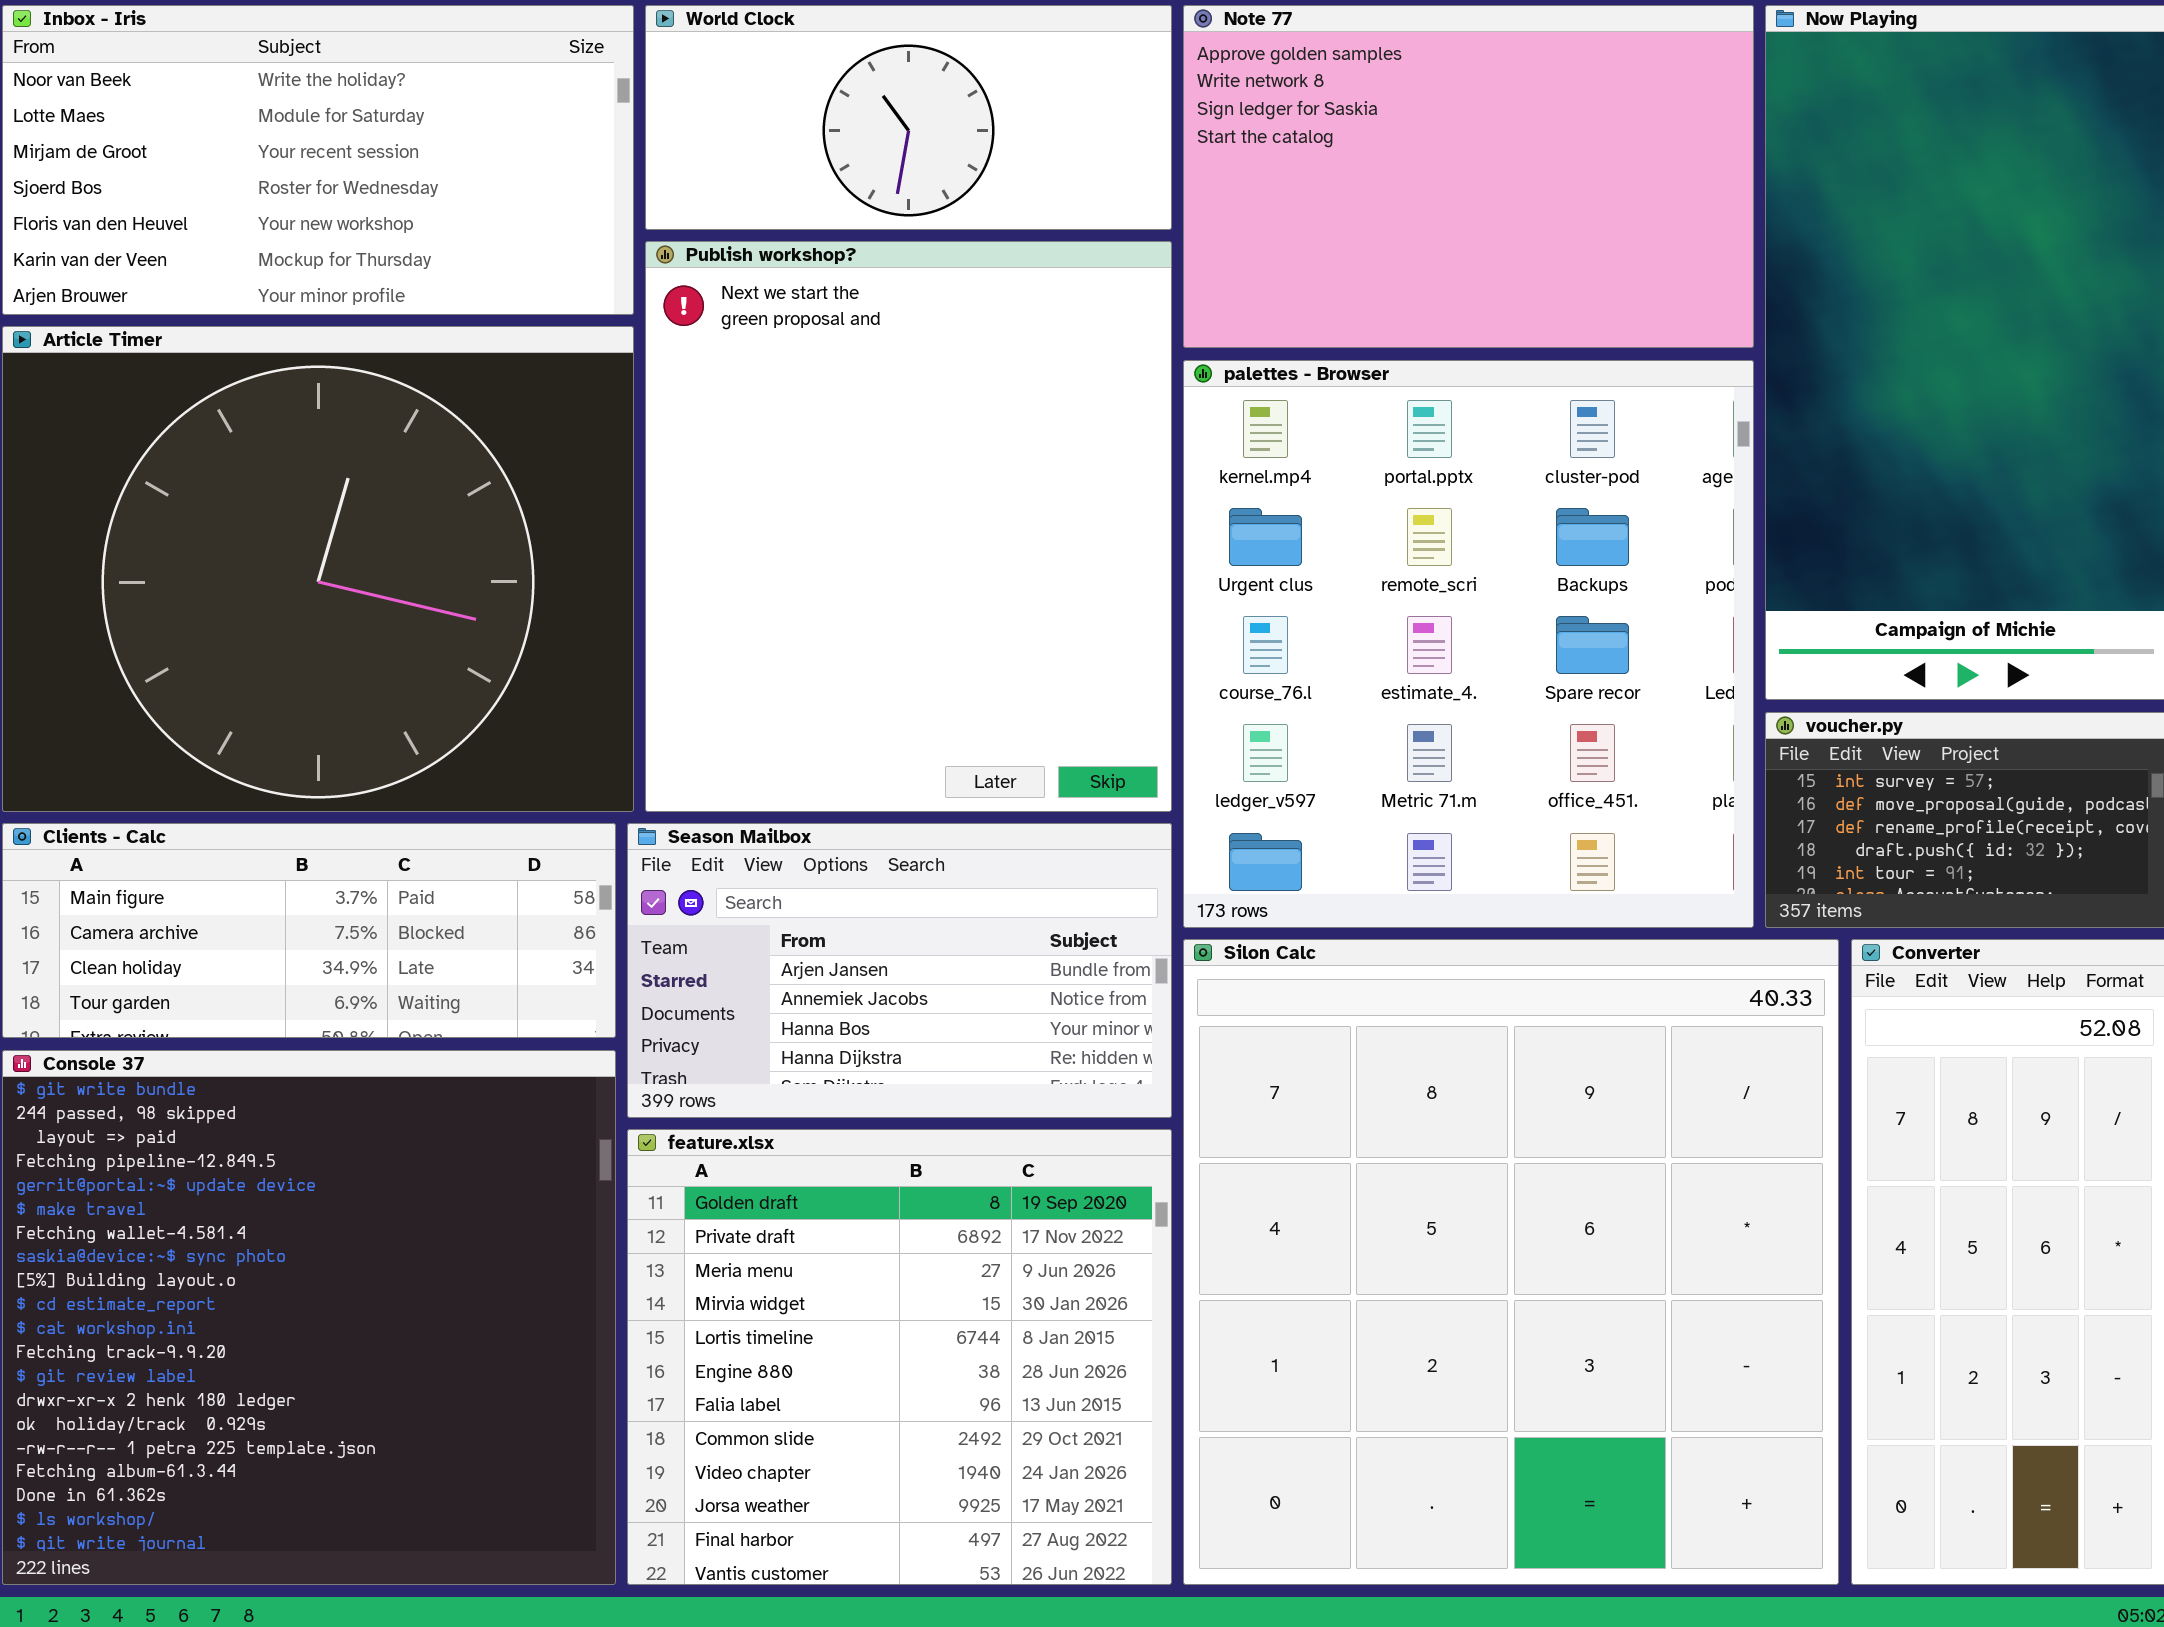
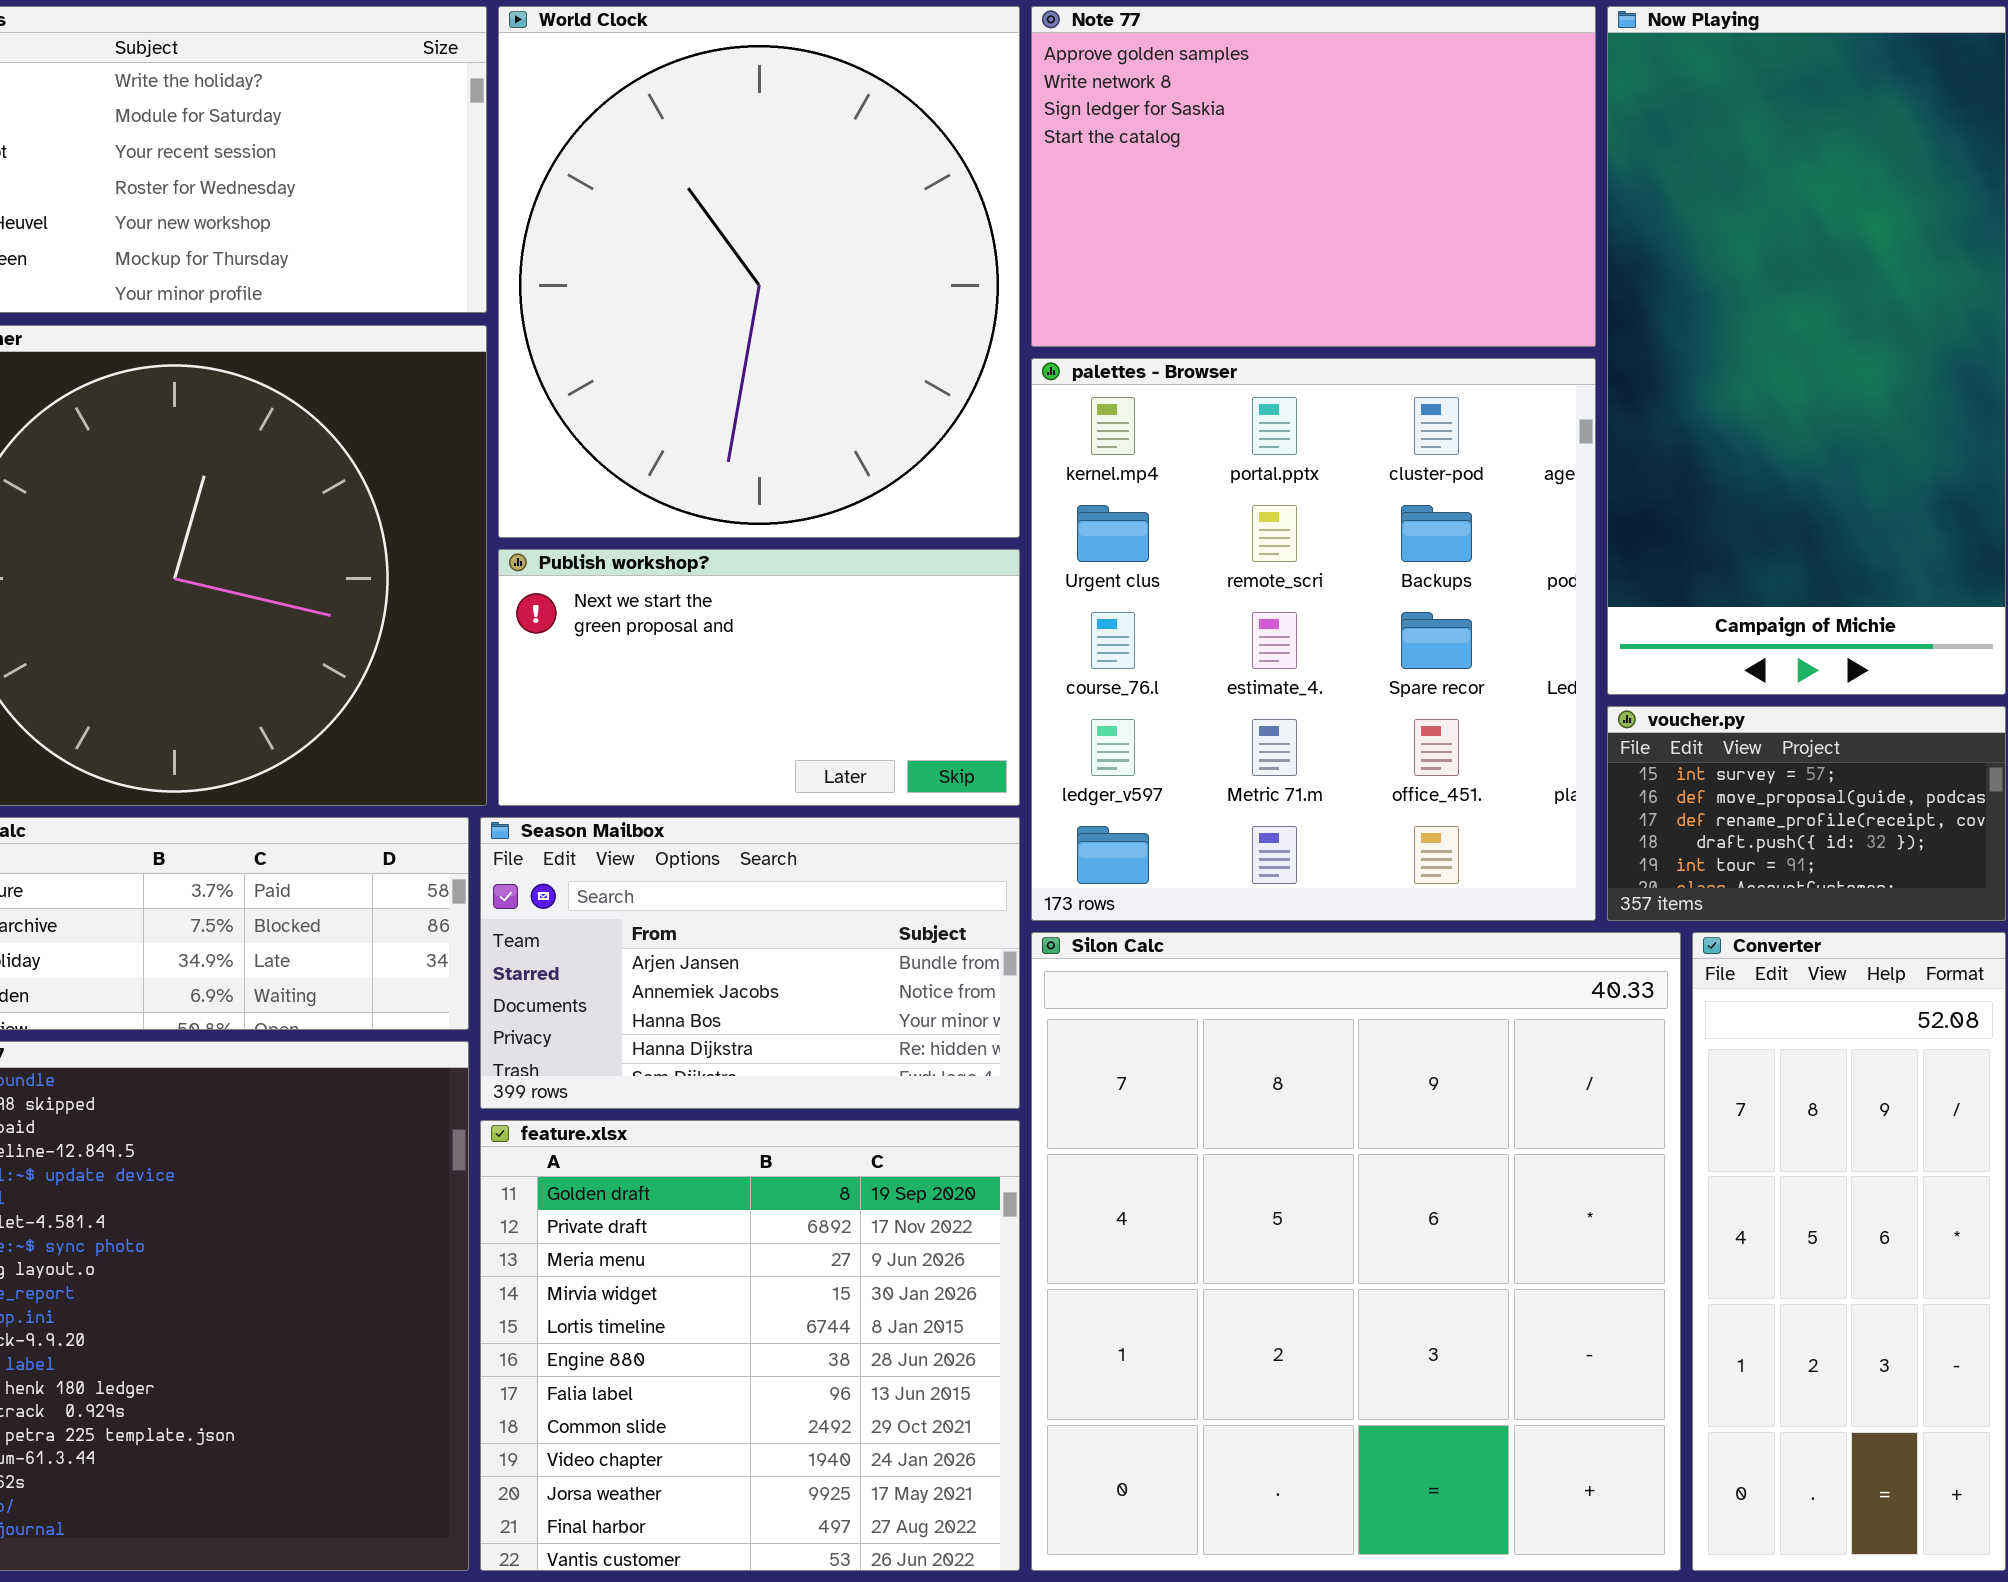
World Clock: [645,5,1172,230] -> [498,6,1020,538], resized
Publish workshop?: [645,241,1172,812] -> [498,549,1020,806], resized

